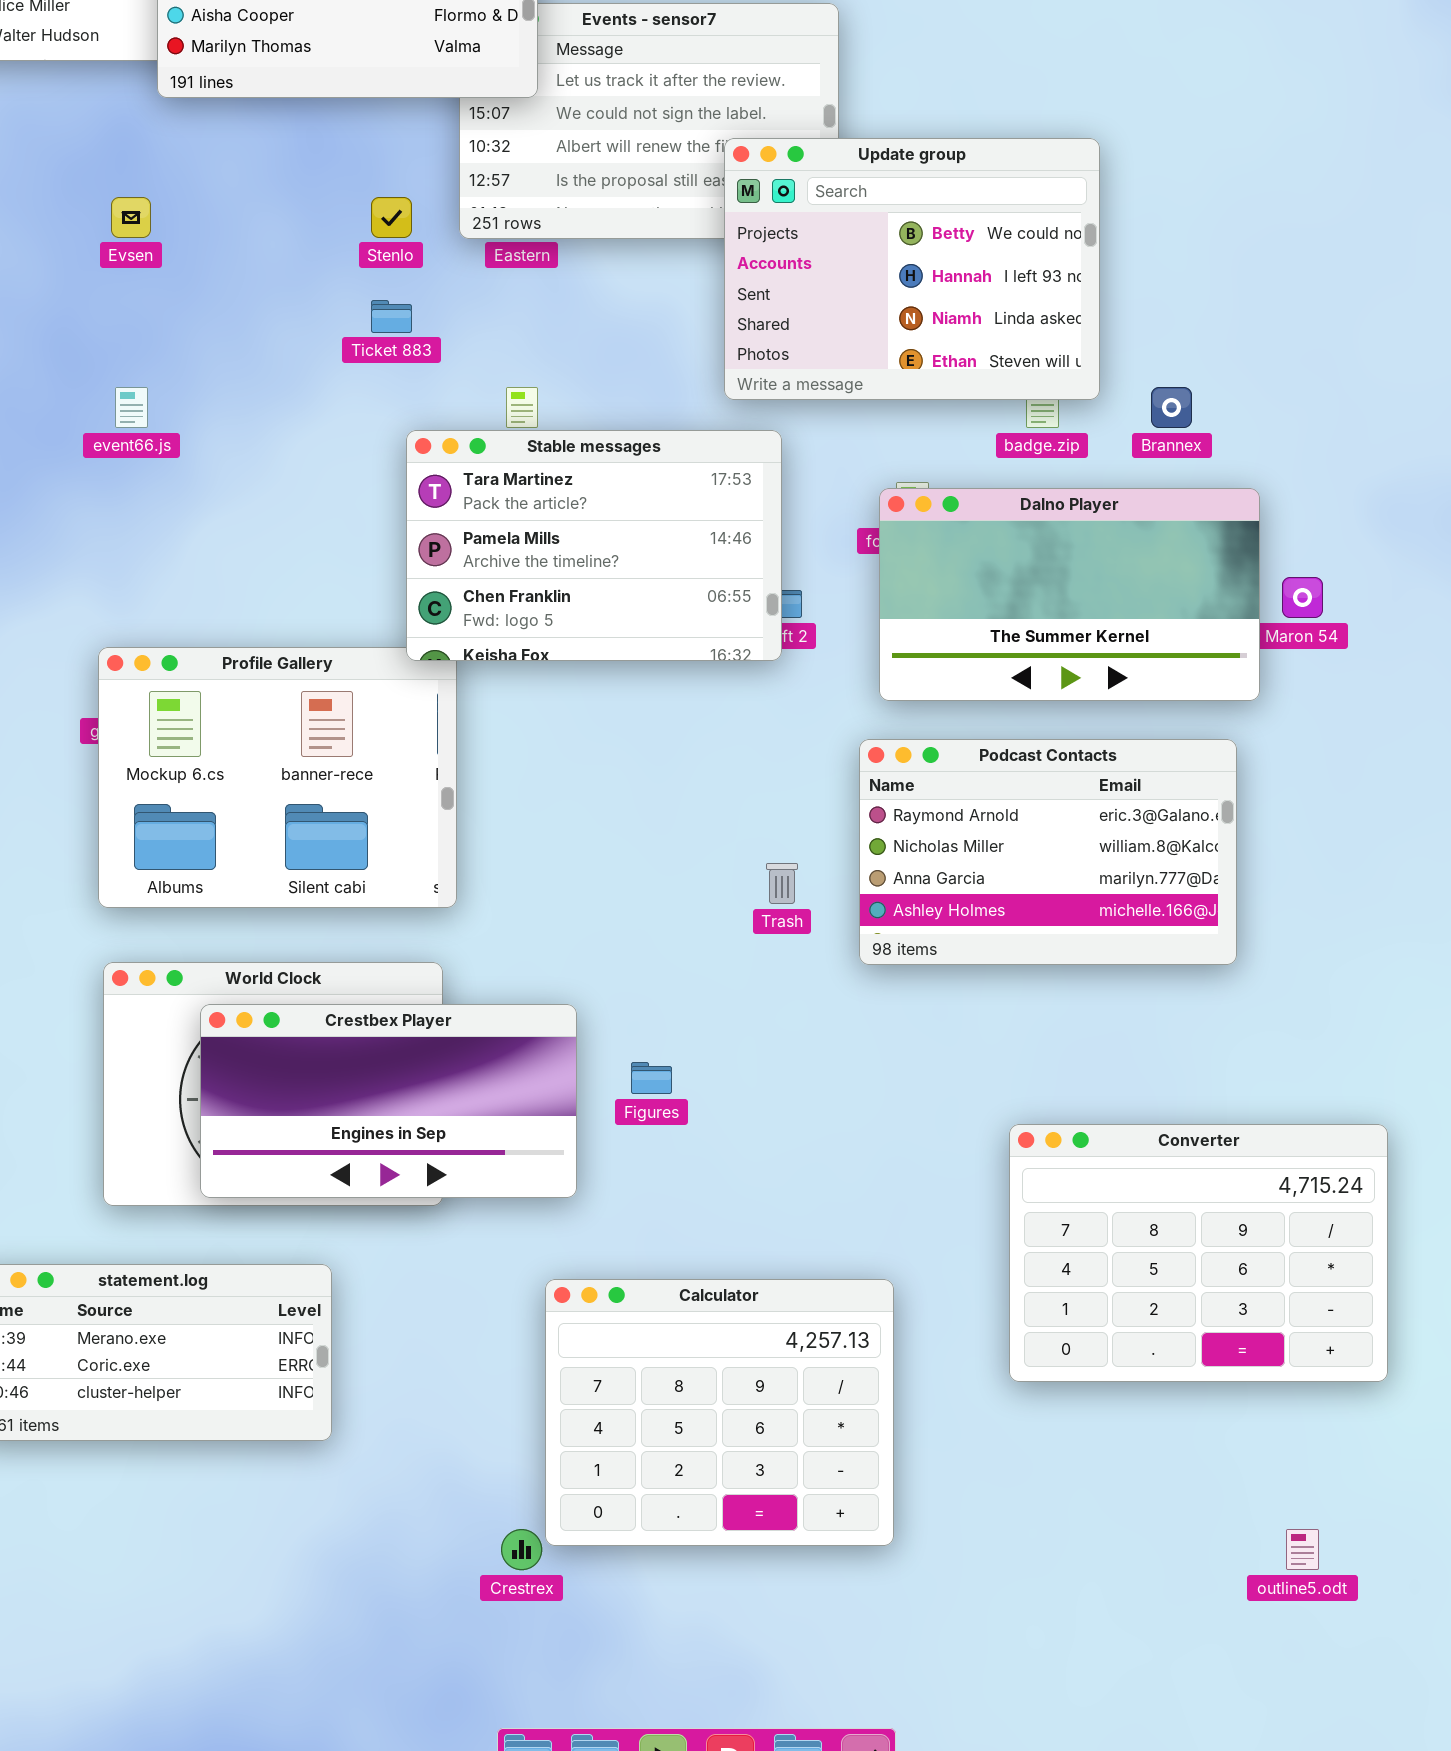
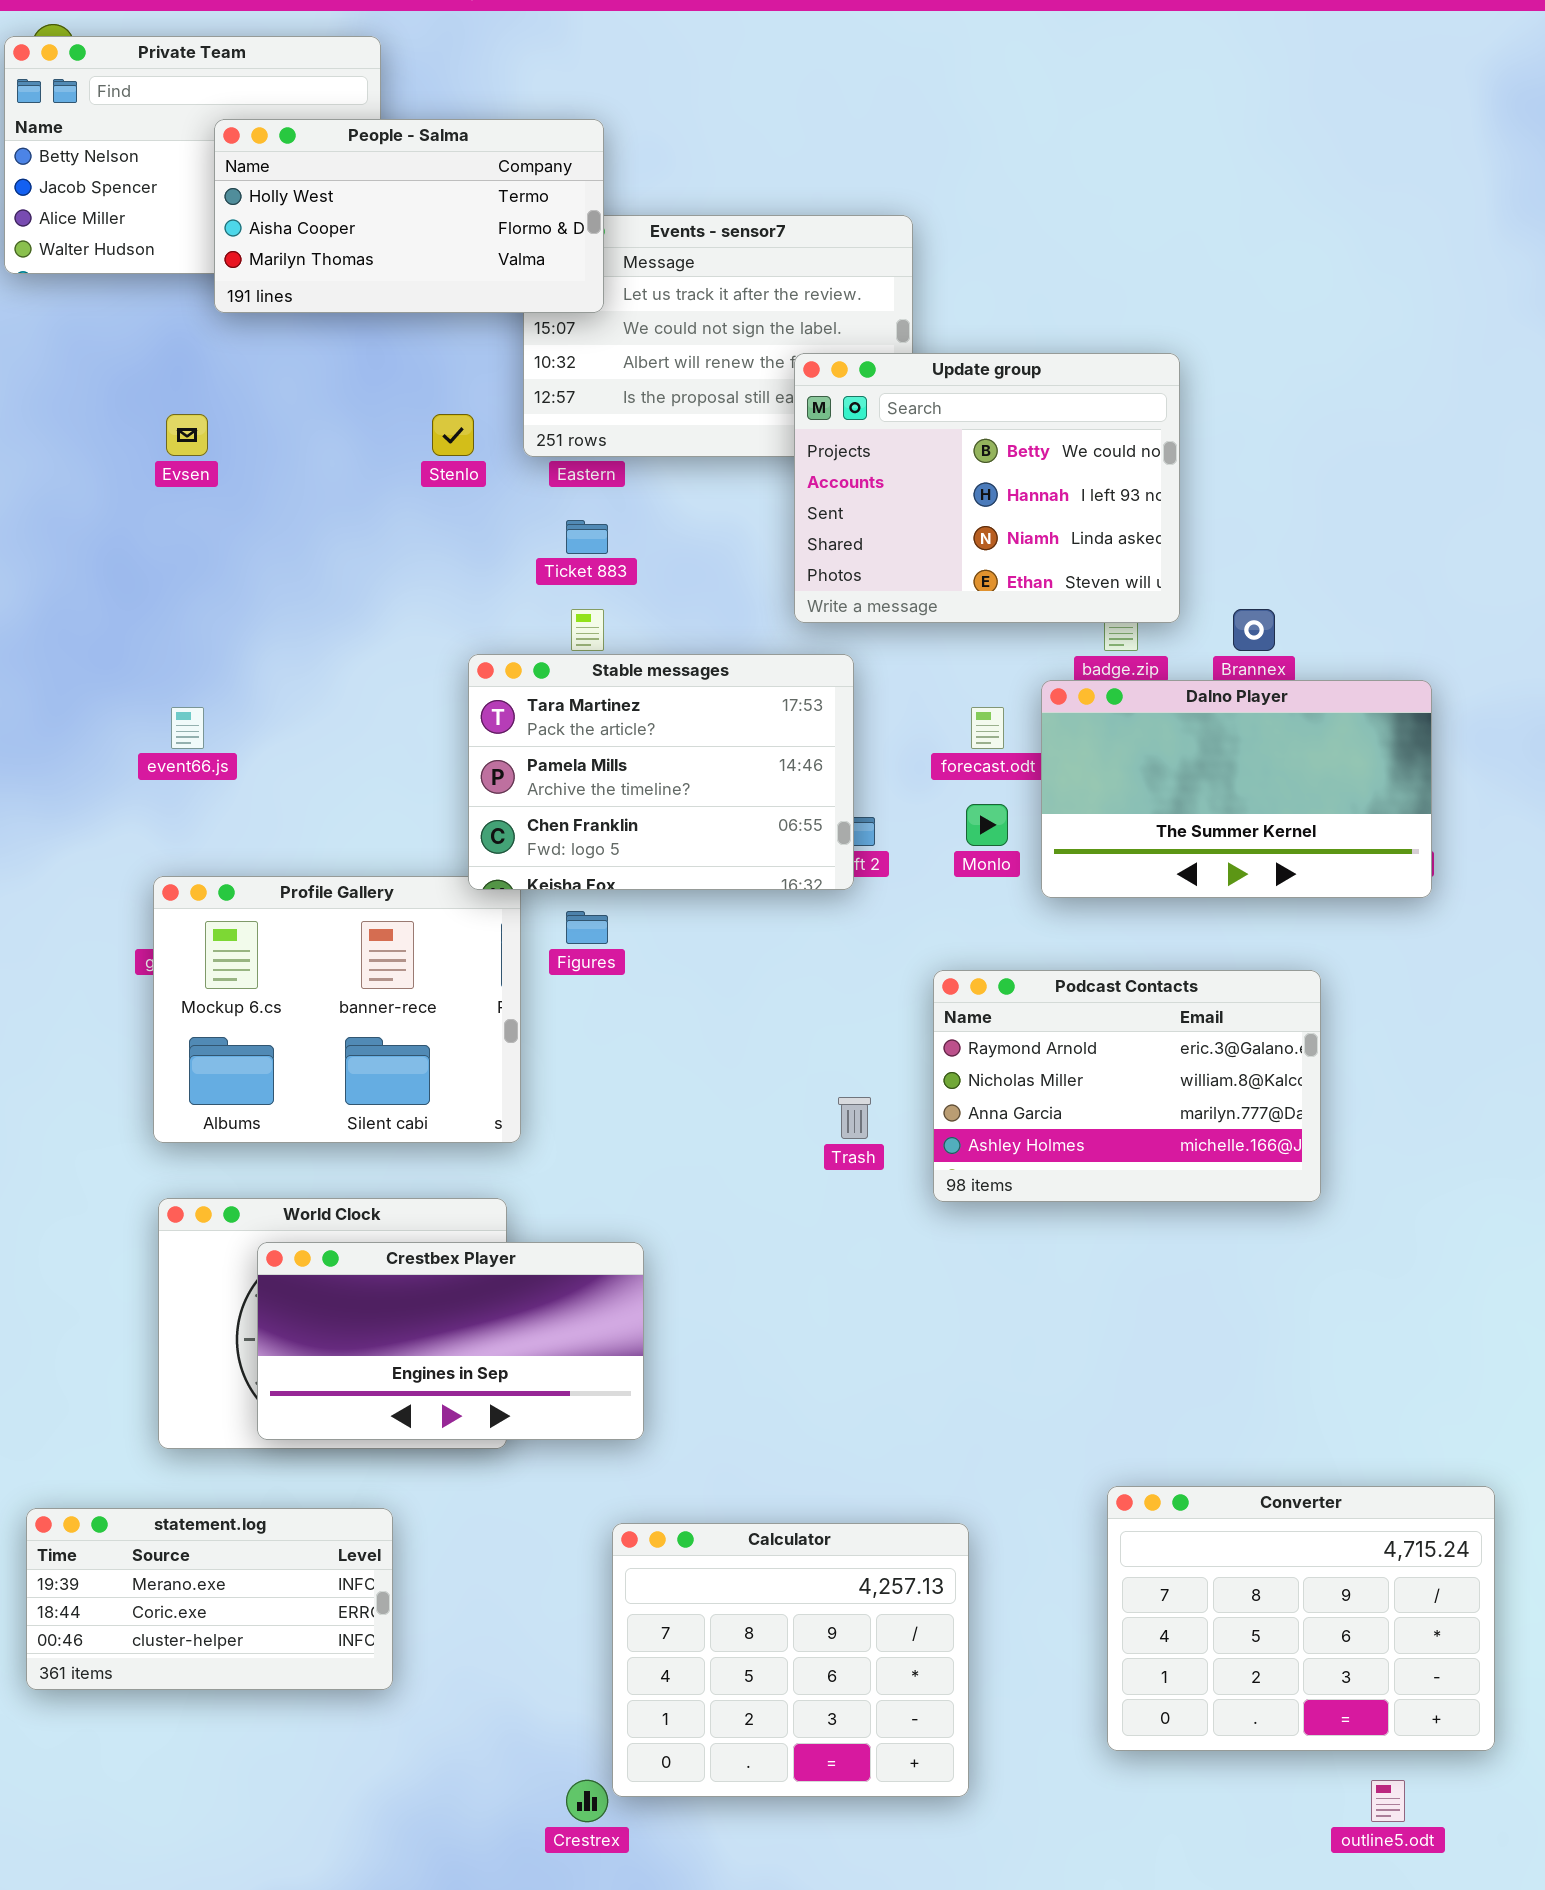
Ticket 883: [371,300,412,333] -> [566,520,608,554], moved
event66.js: [115,387,148,428] -> [171,707,204,749], moved
Dalno Player: [879,488,1260,701] -> [1041,680,1432,898], moved
Figures: [631,1062,672,1094] -> [566,911,608,944], moved
Converter: [1009,1124,1388,1382] -> [1107,1486,1495,1751], moved

